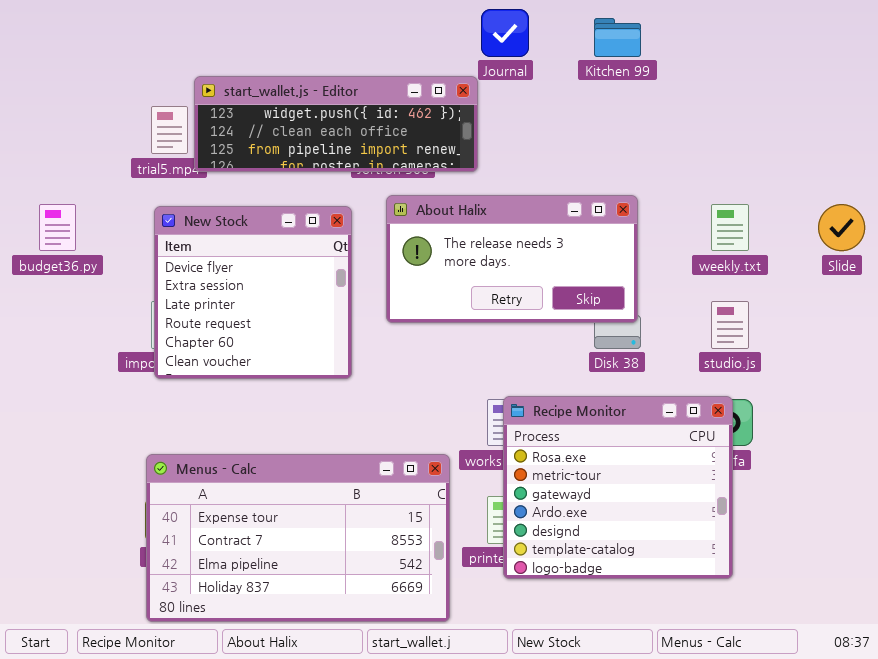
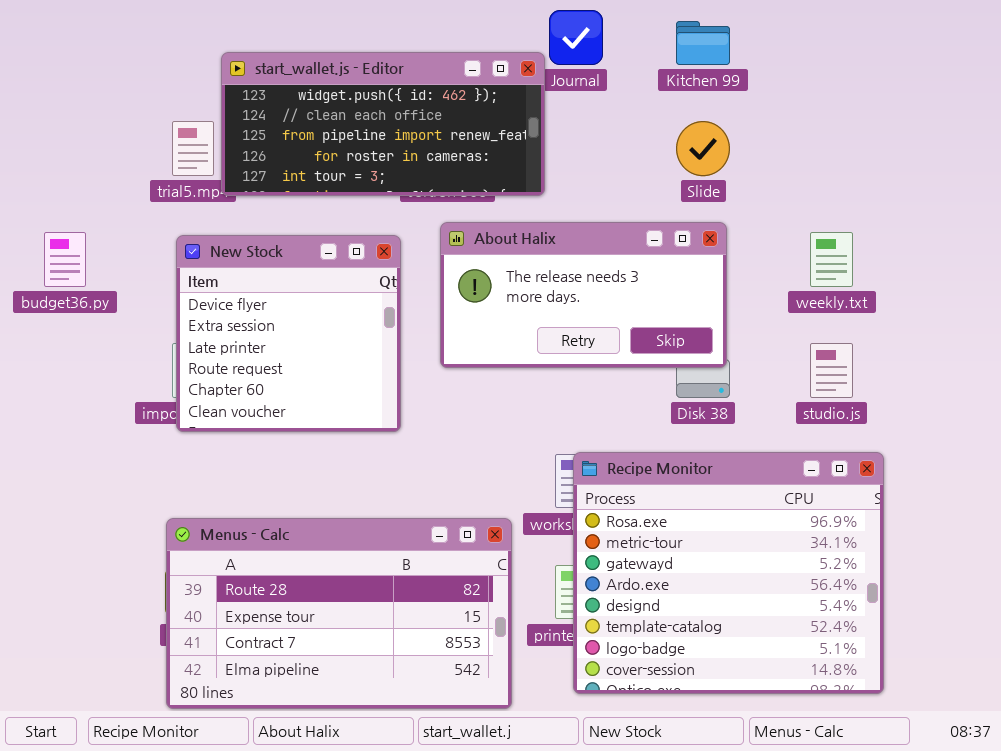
start_wallet.js - Editor: [194,76,478,172] -> [221,52,545,196], resized
Slide: [818,204,865,251] -> [676,121,730,176], moved
Recipe Monitor: [503,396,733,579] -> [573,452,884,694], resized
Menus - Calc: [146,454,450,622] -> [166,518,512,709], scrolled up 1 row

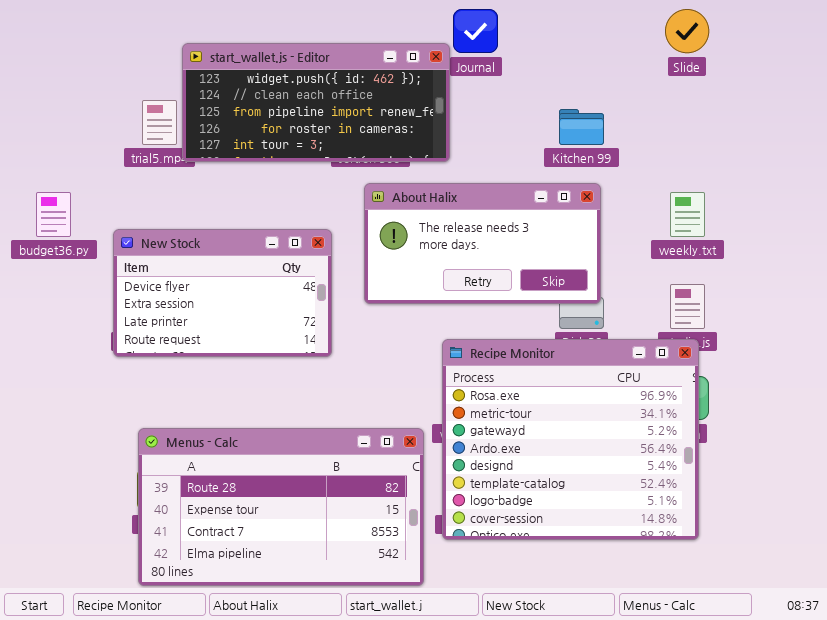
Kitchen 99: [676,21,730,65] -> [559,109,604,145], moved
Slide: [676,121,730,176] -> [665,9,709,53], moved
New Stock: [176,235,401,432] -> [113,229,332,357], resized
Recipe Monitor: [573,452,884,694] -> [442,339,699,540], moved

